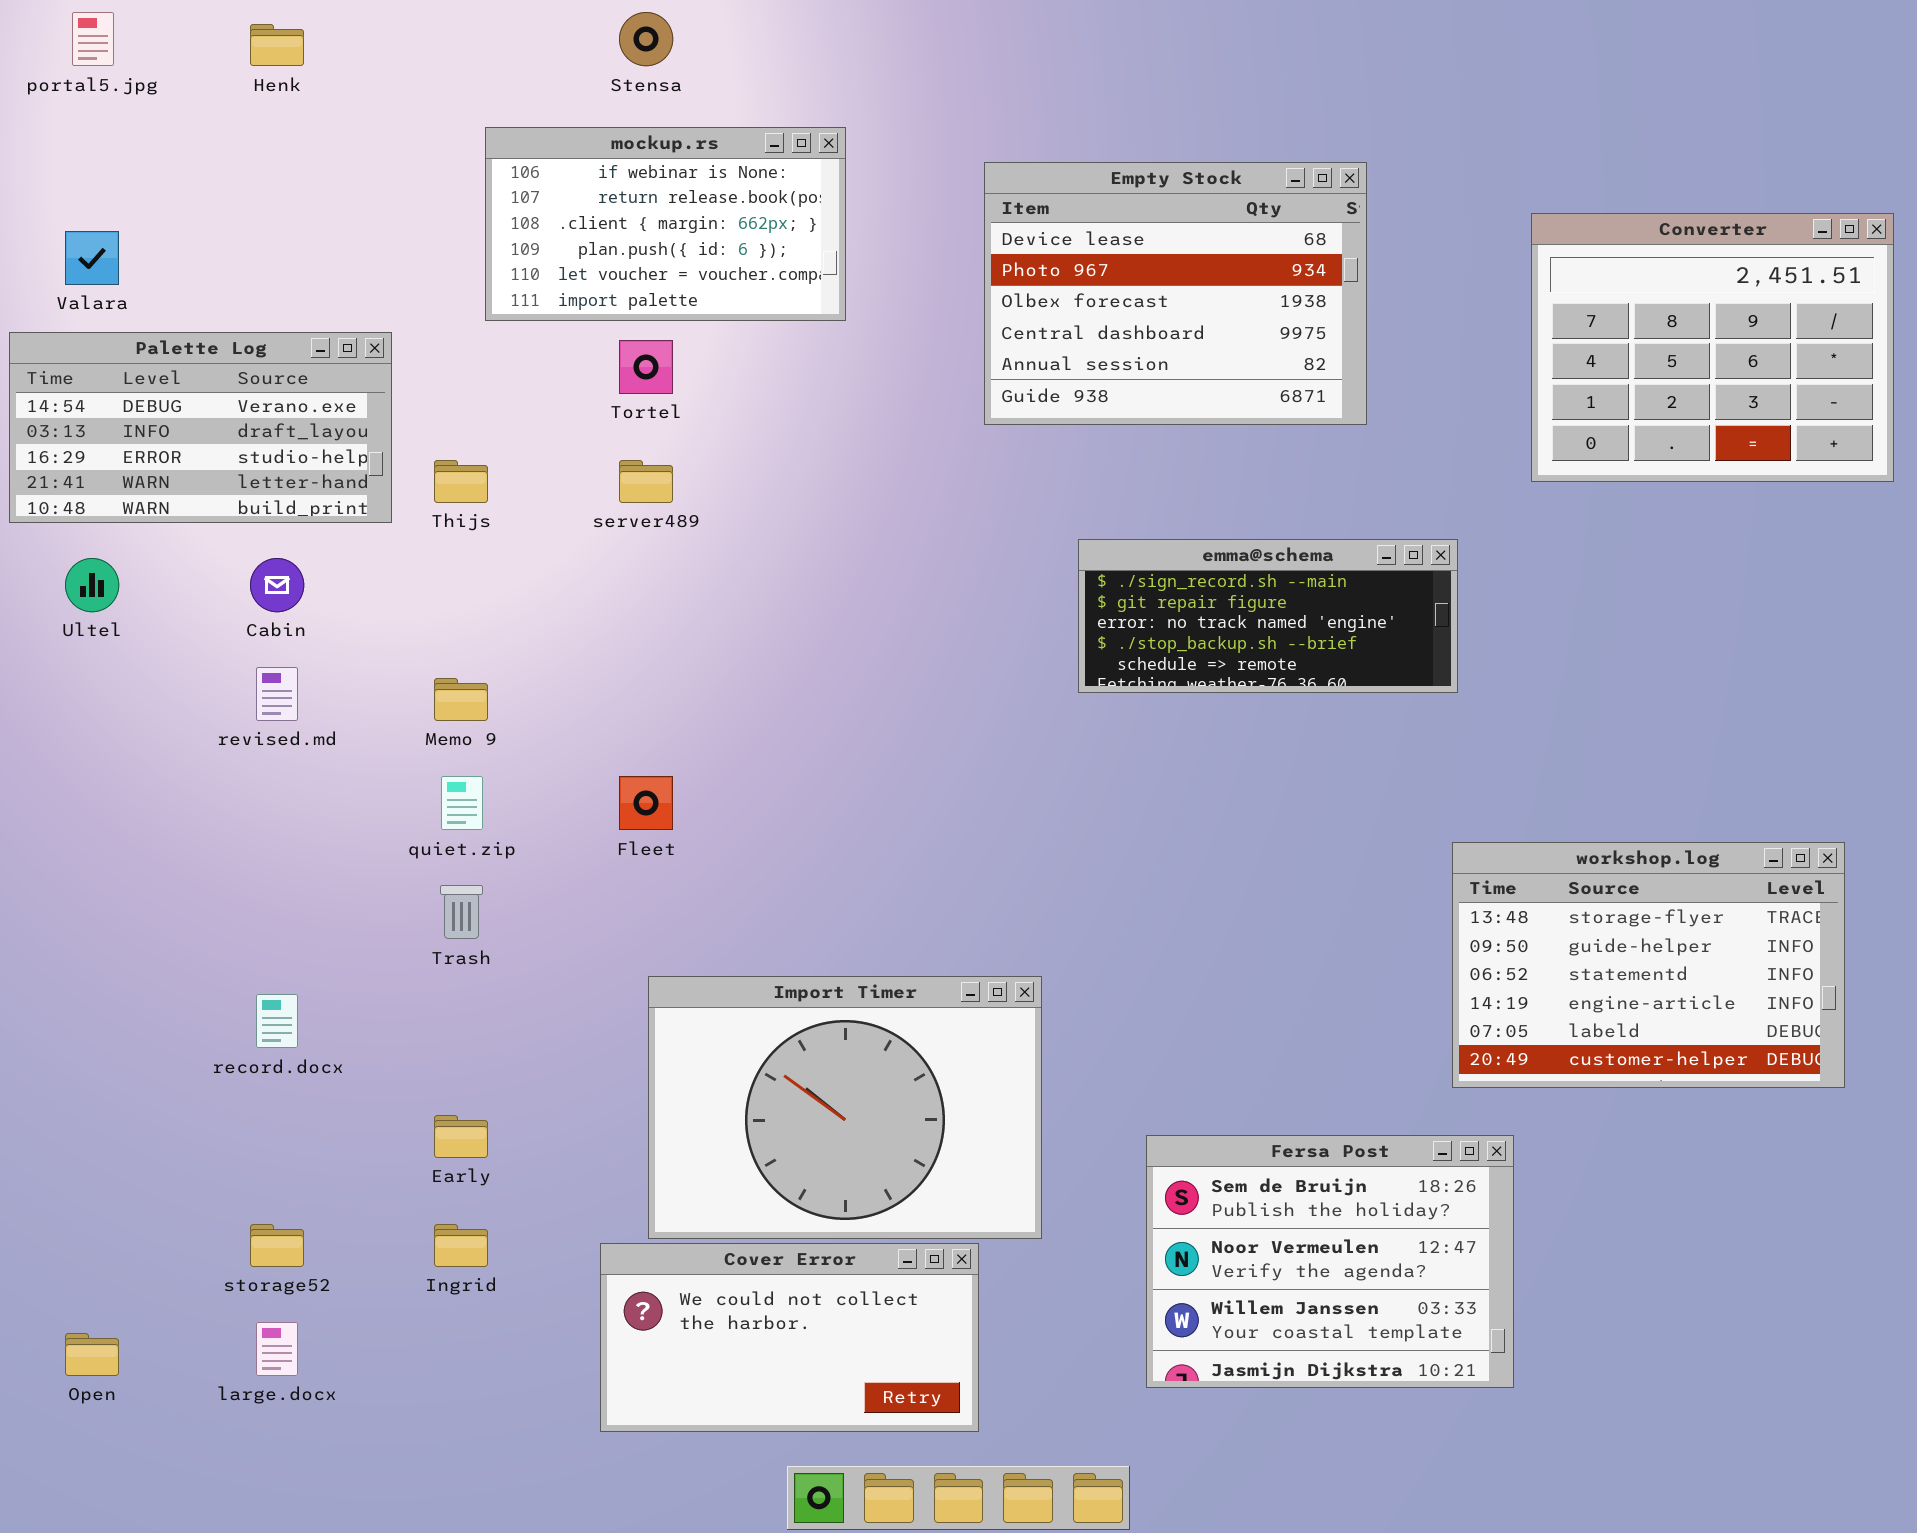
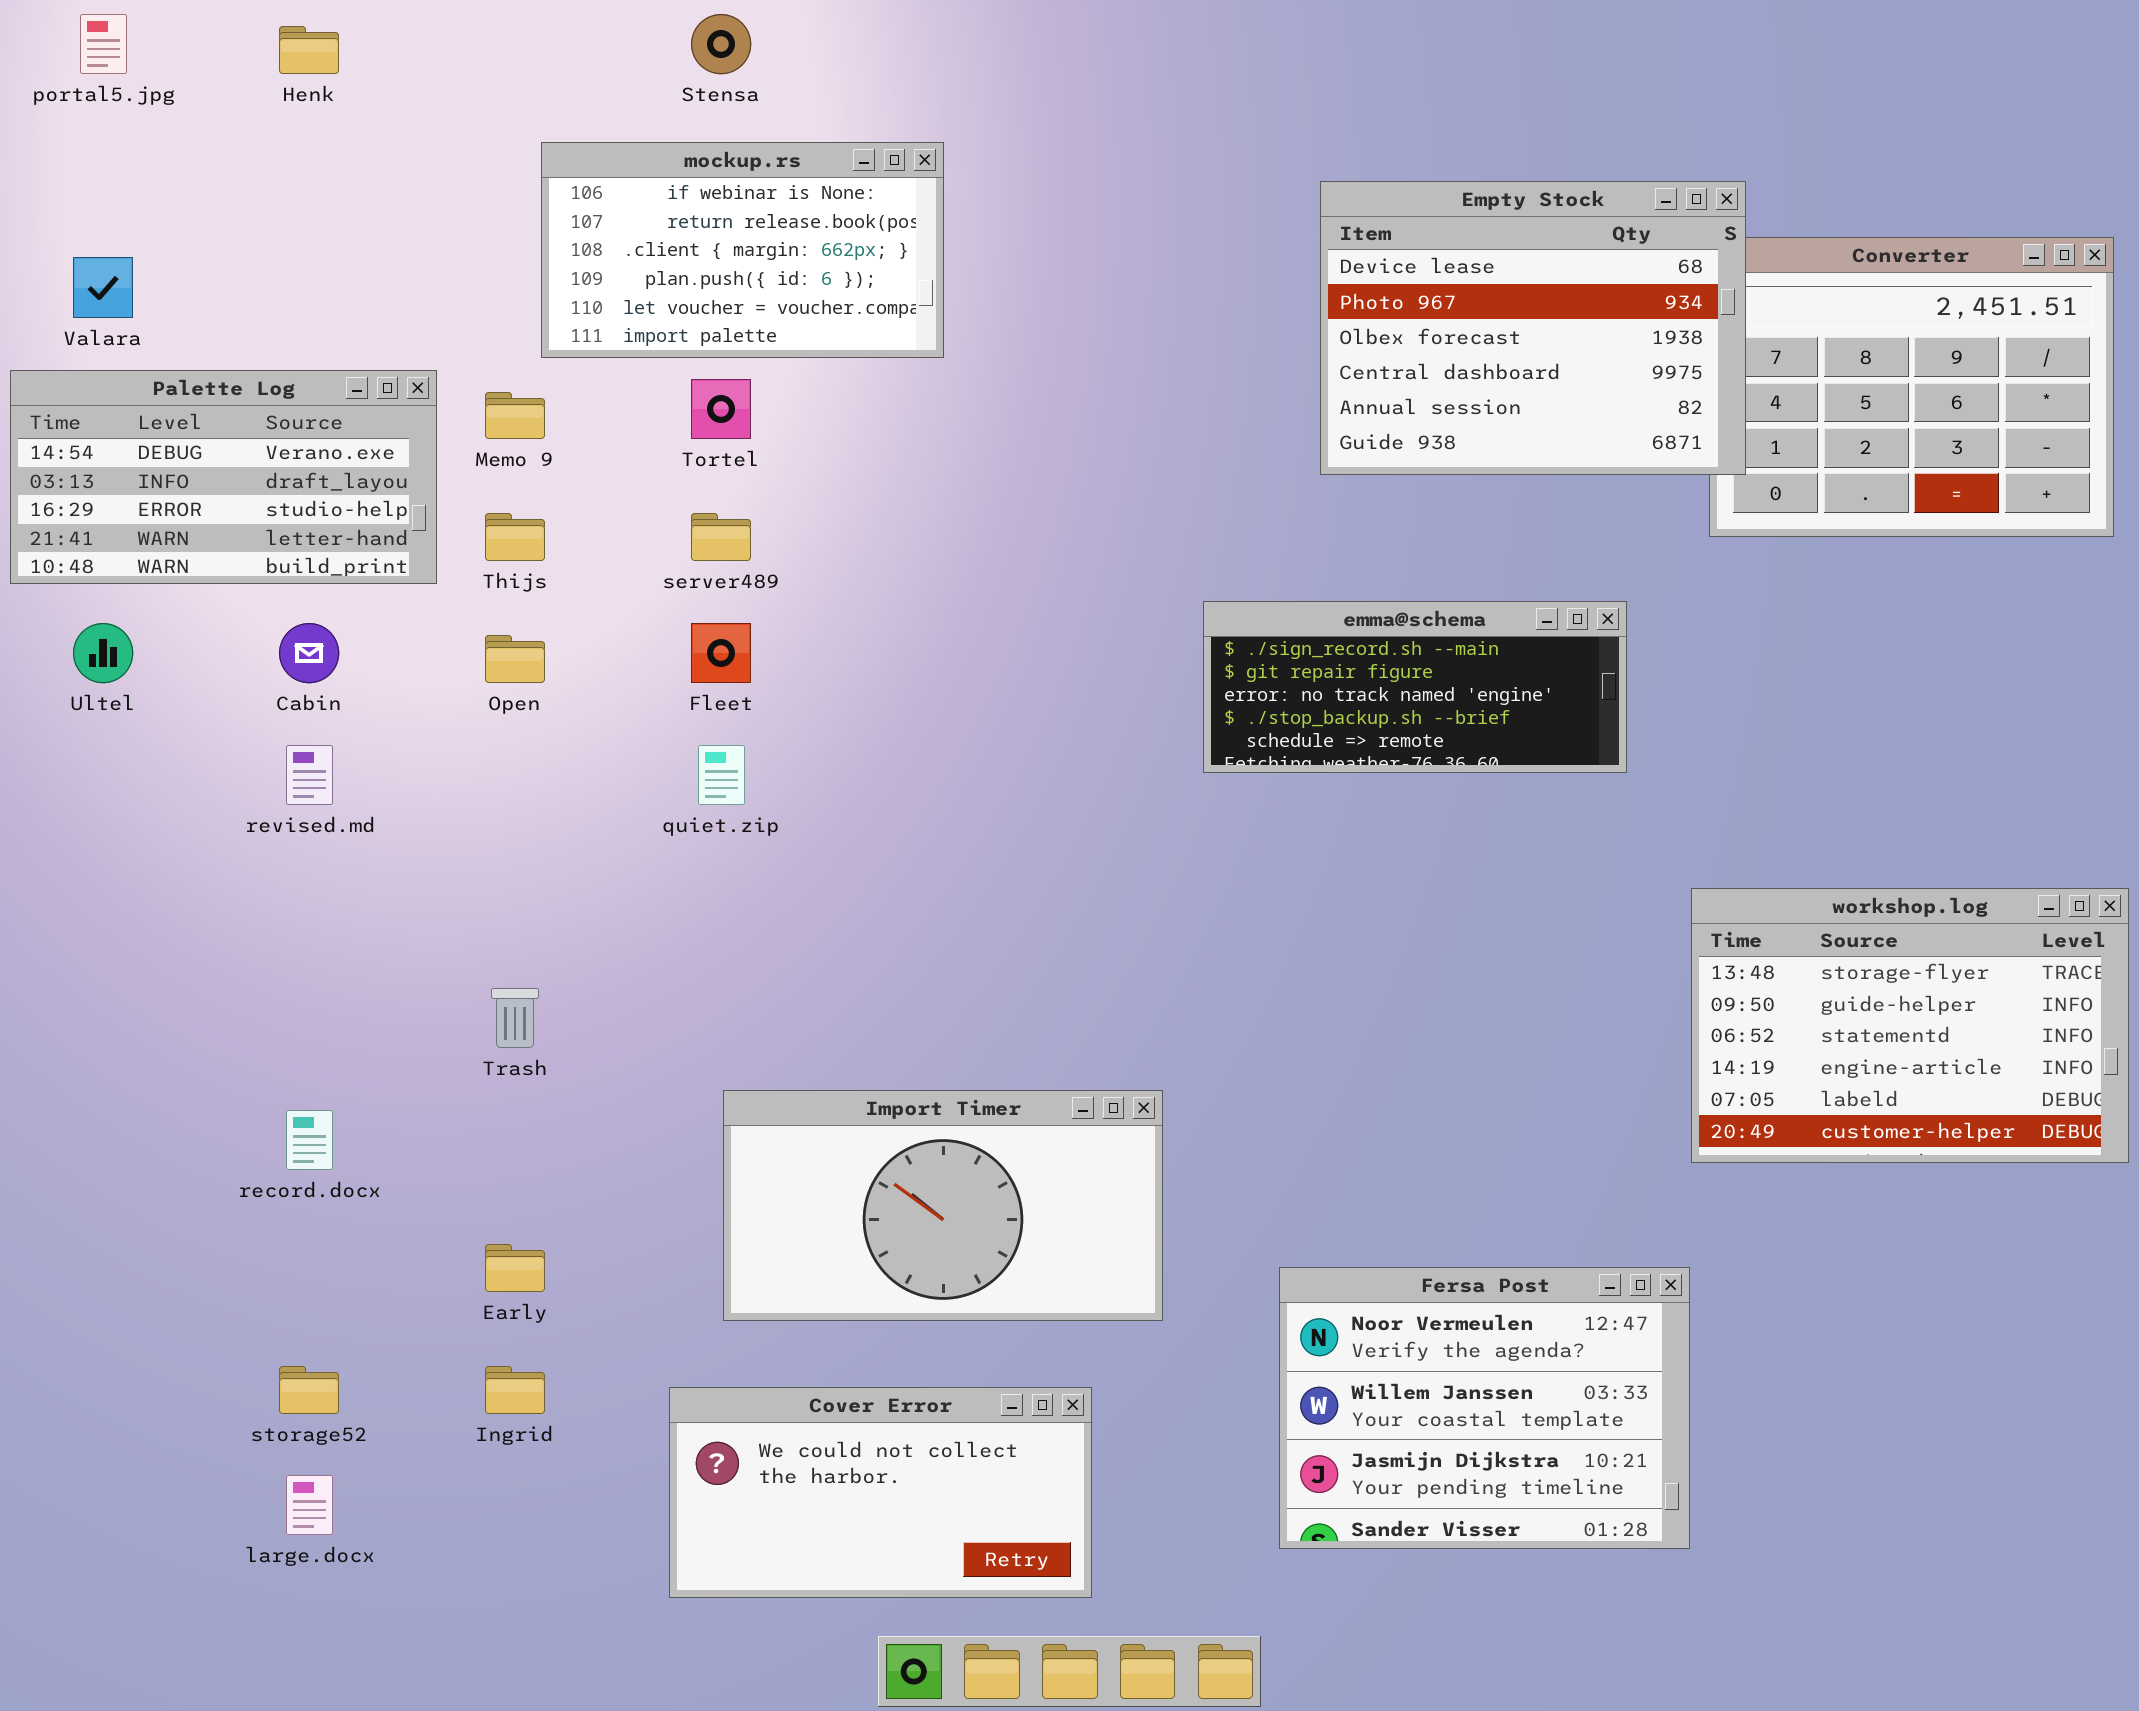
Empty Stock: [984,162,1367,425] -> [1320,181,1746,475], moved
Memo 9: [434,678,488,721] -> [485,392,545,439], moved
quiet.zip: [441,776,483,830] -> [698,745,745,805], moved
Fleet: [619,776,673,830] -> [691,623,751,683], moved
workshop.log: [1452,842,1845,1088] -> [1691,888,2129,1163], moved
Import Timer: [648,976,1042,1239] -> [723,1090,1163,1321], resized
Fersa Post: [1146,1135,1514,1388] -> [1279,1267,1690,1549], scrolled down 1 row
Open: [65,1333,119,1376] -> [485,635,545,683], moved

